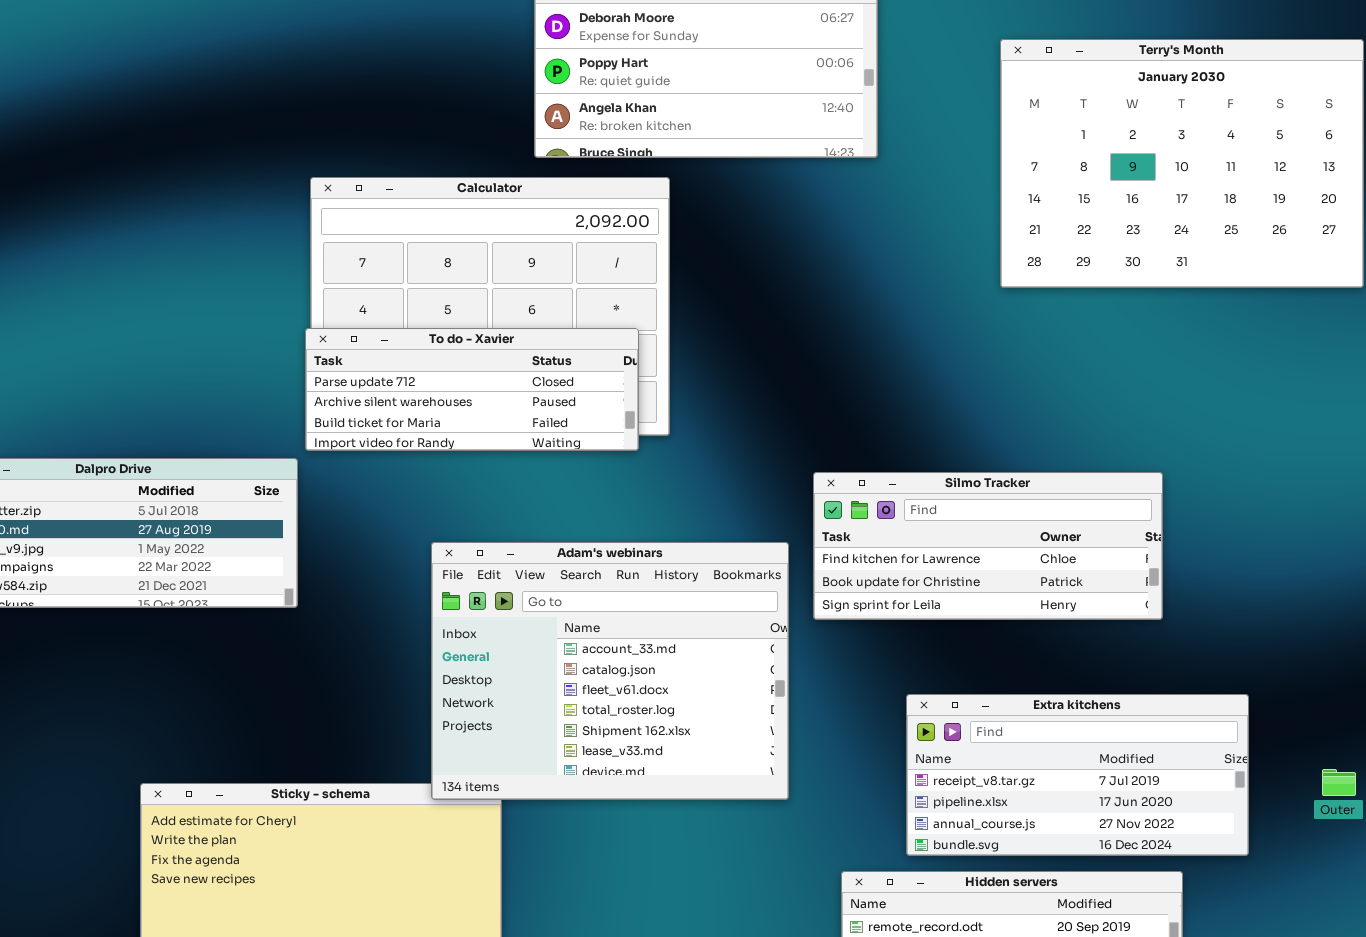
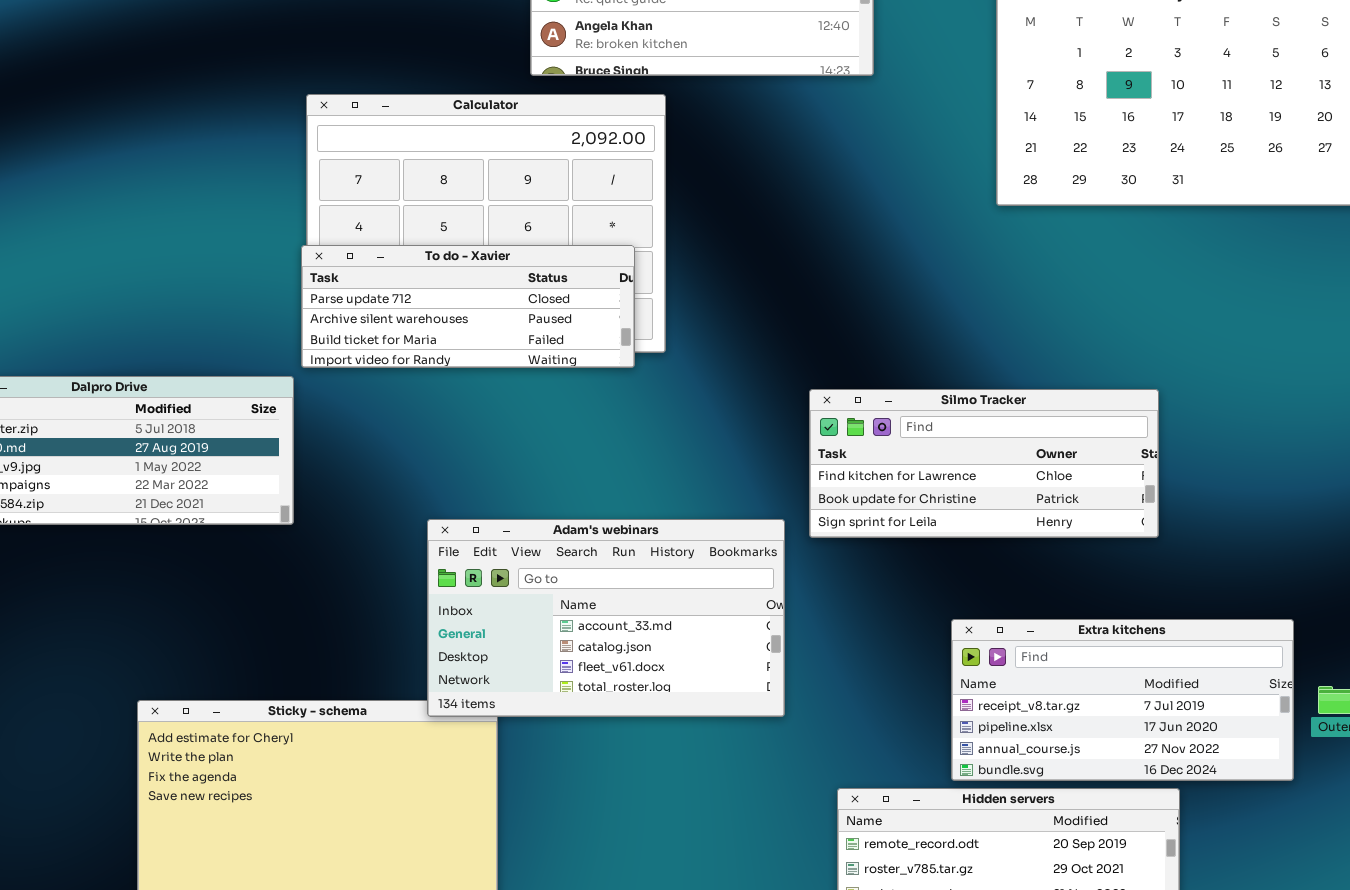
Adam's webinars: [431,542,789,800] -> [427,519,785,717], resized
Extra kitchens: [906,694,1249,856] -> [951,619,1294,781], moved

